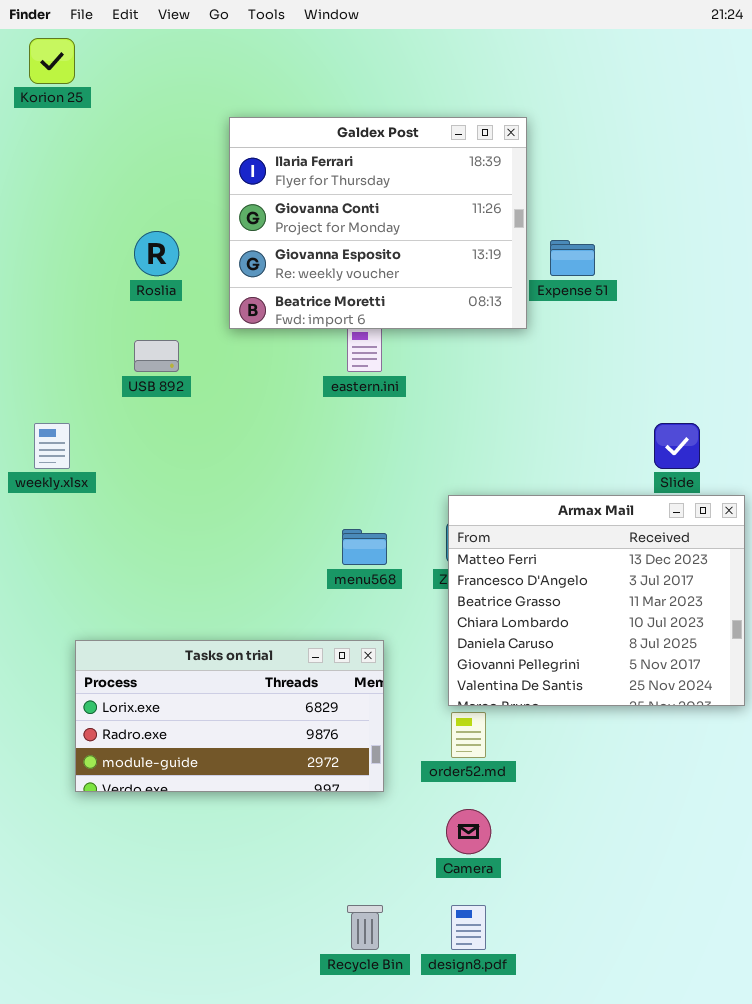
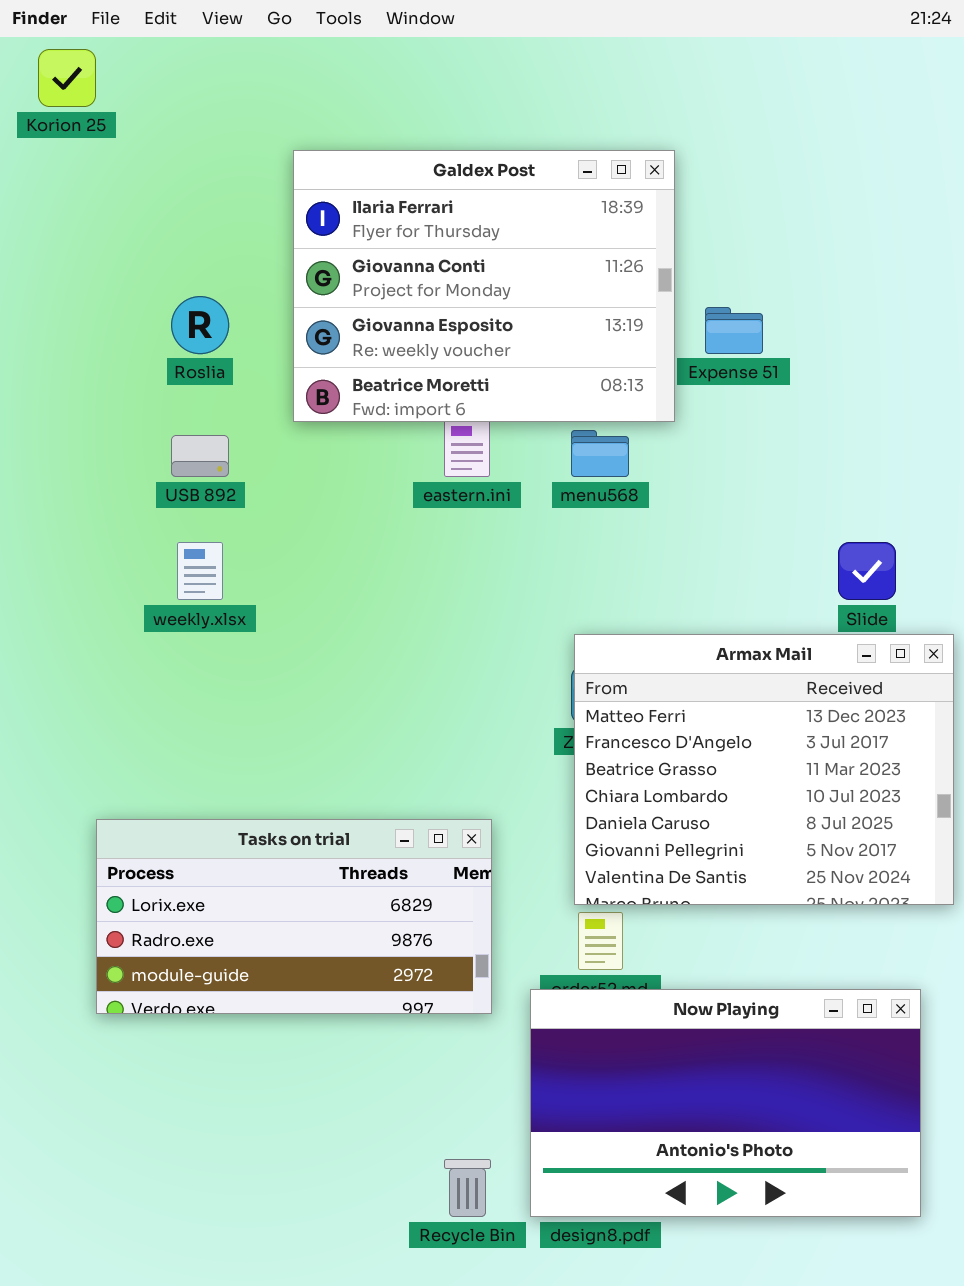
weekly.xlsx: [34,423,70,469] -> [177,542,223,600], moved
menu568: [342,529,387,565] -> [571,430,629,477], moved
Now Playing: none -> [530,989,921,1217], opened

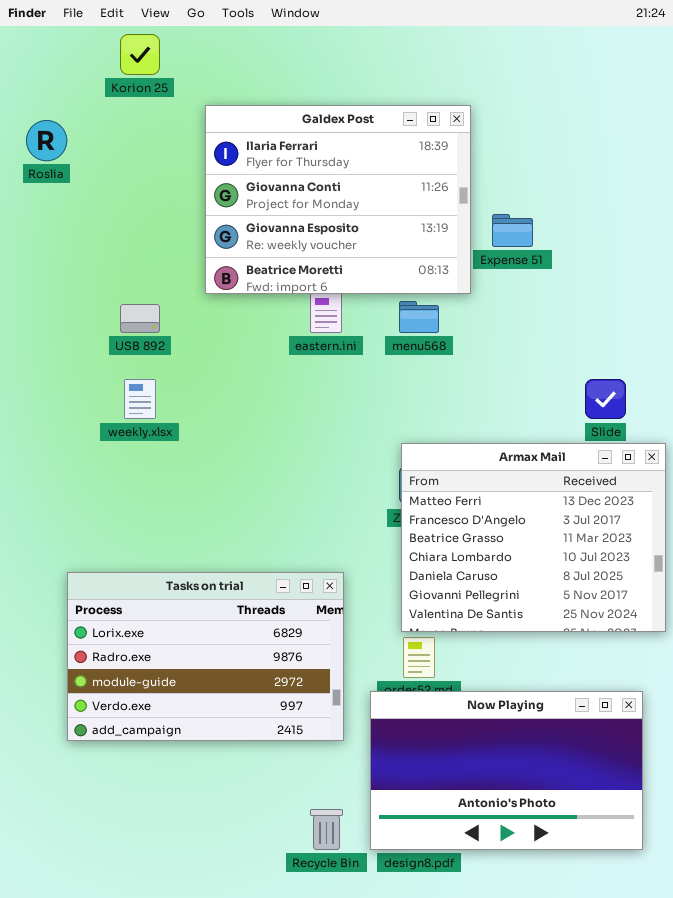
Korion 25: [38,49,96,107] -> [120,34,160,75], moved
Roslia: [171,296,229,354] -> [26,120,67,161], moved
Tasks on trial: [96,819,492,1014] -> [67,572,344,741], resized

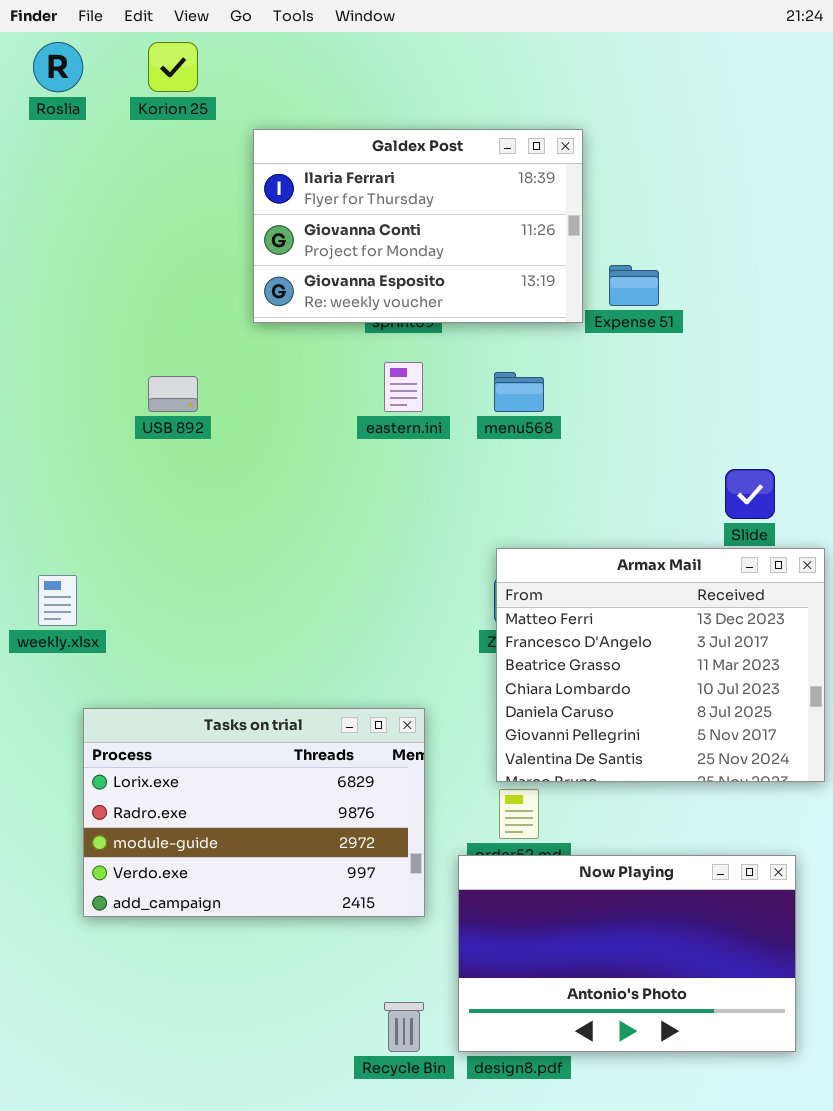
Galdex Post: [205,105,471,294] -> [253,129,583,323], resized
Roslia: [26,120,67,161] -> [33,42,83,92], moved
weekly.xlsx: [124,379,156,419] -> [38,575,77,626], moved

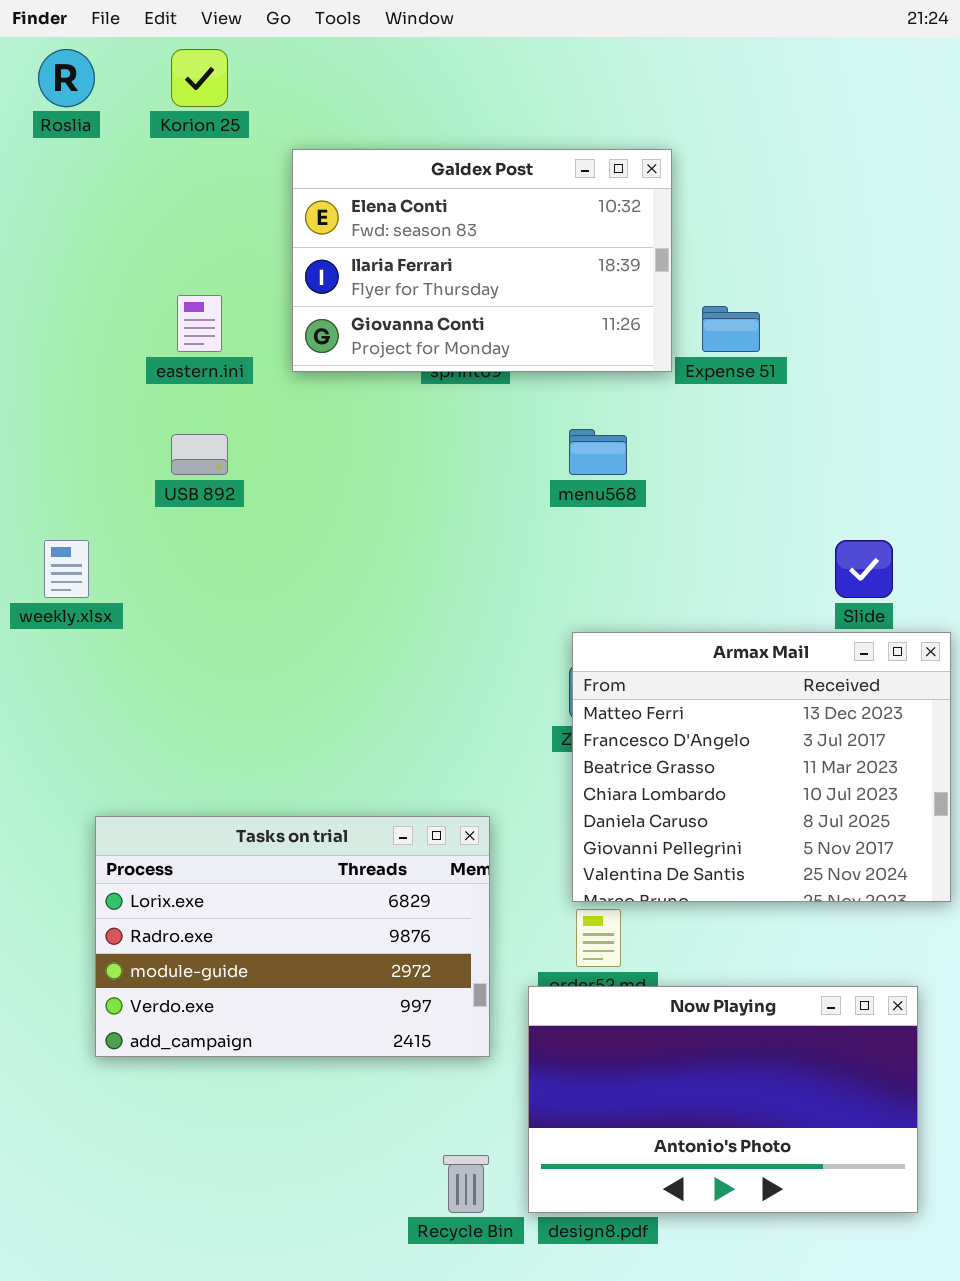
Galdex Post: [253,129,583,323] -> [292,149,672,372], scrolled up 1 row
eastern.ini: [384,362,423,412] -> [177,295,222,352], moved
weekly.xlsx: [38,575,77,626] -> [44,540,89,598], moved

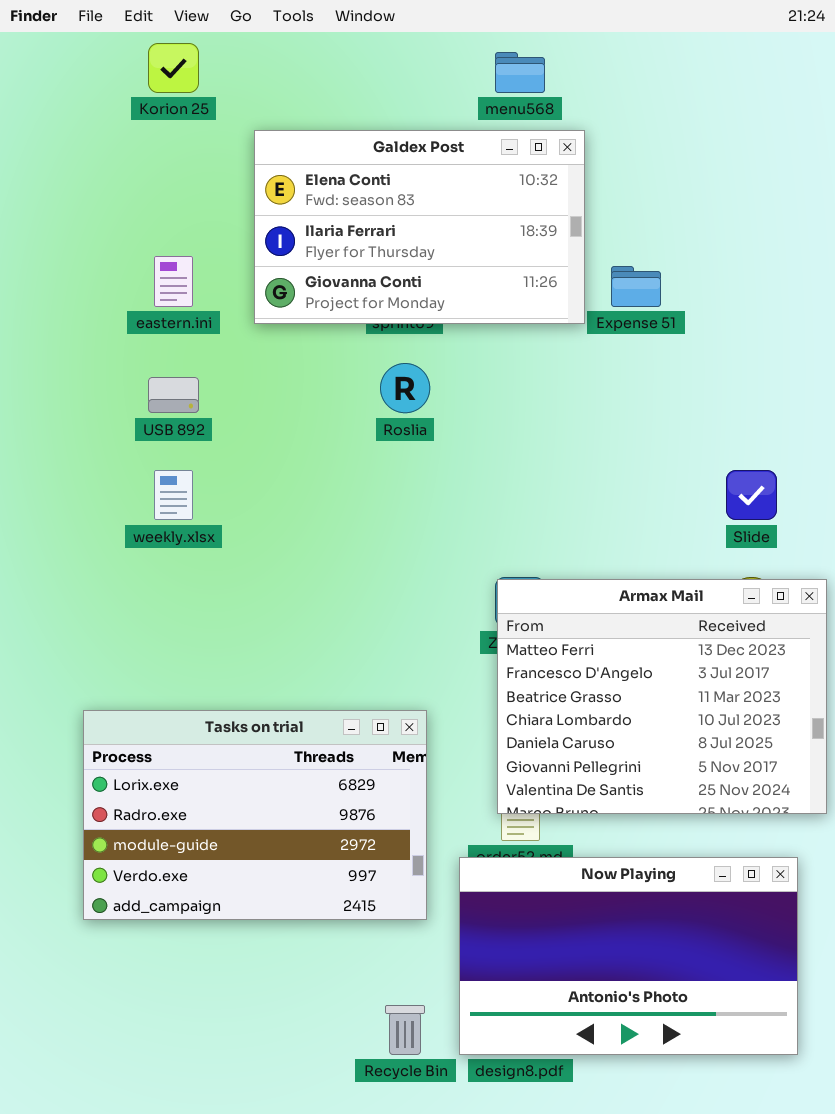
Roslia: [38,49,95,107] -> [380,363,430,413], moved
menu568: [569,429,627,475] -> [495,52,545,93], moved
weekly.xlsx: [44,540,89,598] -> [154,470,193,520], moved
Armax Mail: [572,632,951,902] -> [497,579,827,814], moved

